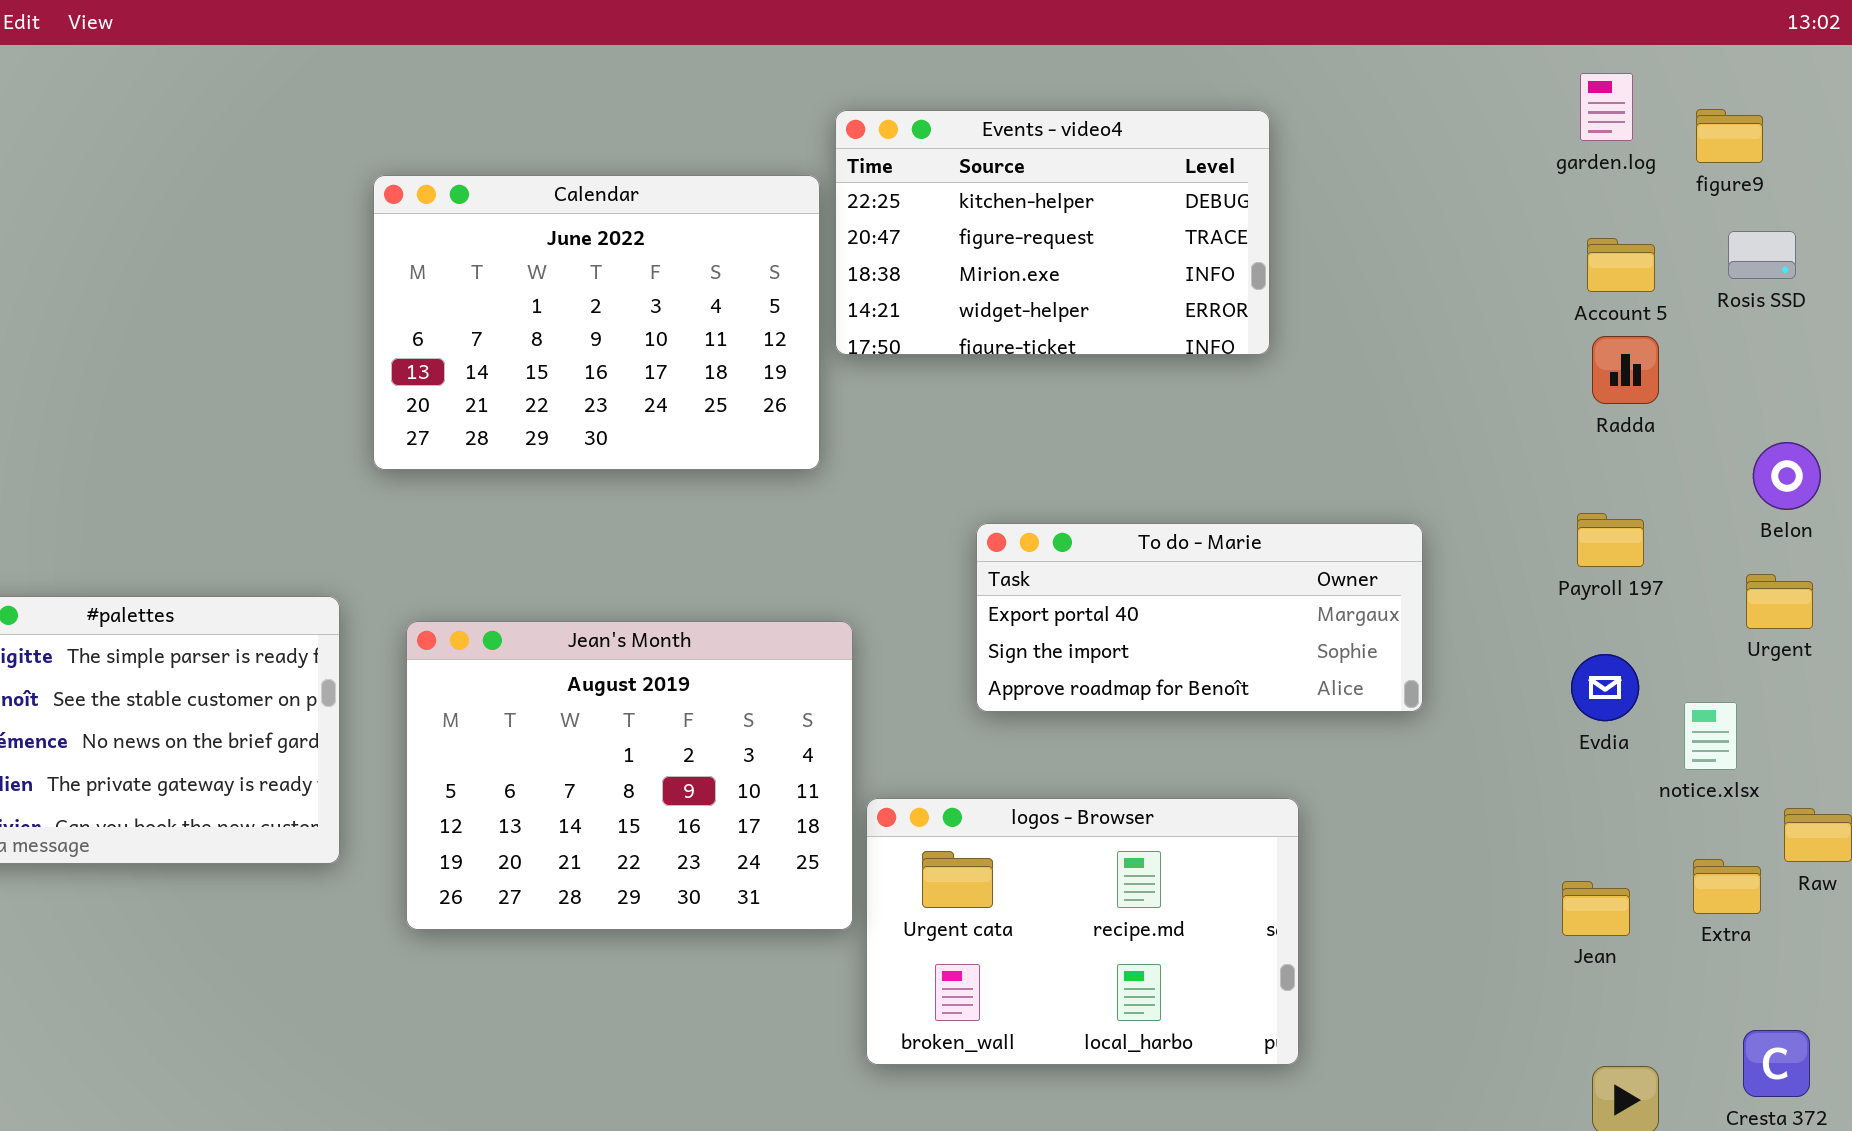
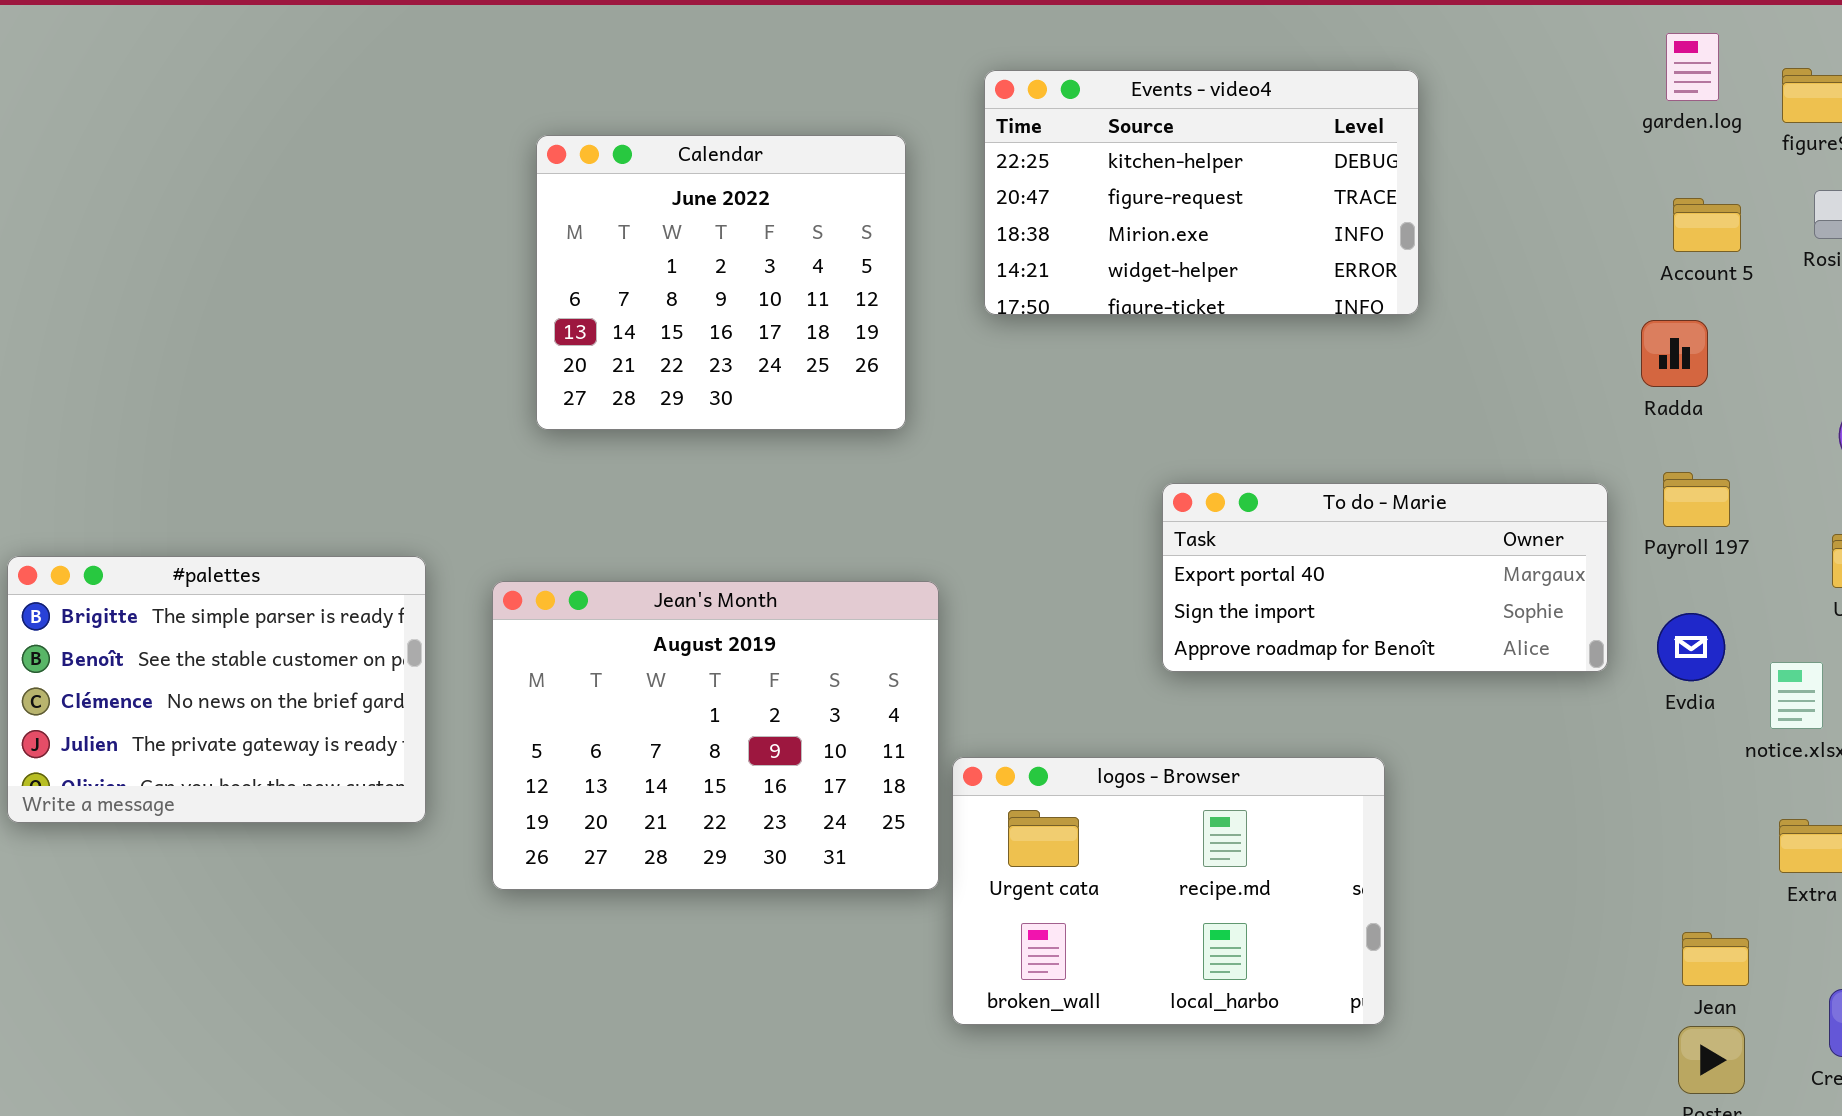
Events - video4: [835,110,1270,355] -> [984,70,1419,315], moved
Calendar: [373,175,820,470] -> [536,135,906,430], resized
Radda: [1592,336,1659,404] -> [1641,320,1708,387], moved
To do - Marie: [976,523,1423,712] -> [1162,483,1608,672], moved
Jean: [1562,881,1630,936] -> [1682,932,1749,986], moved

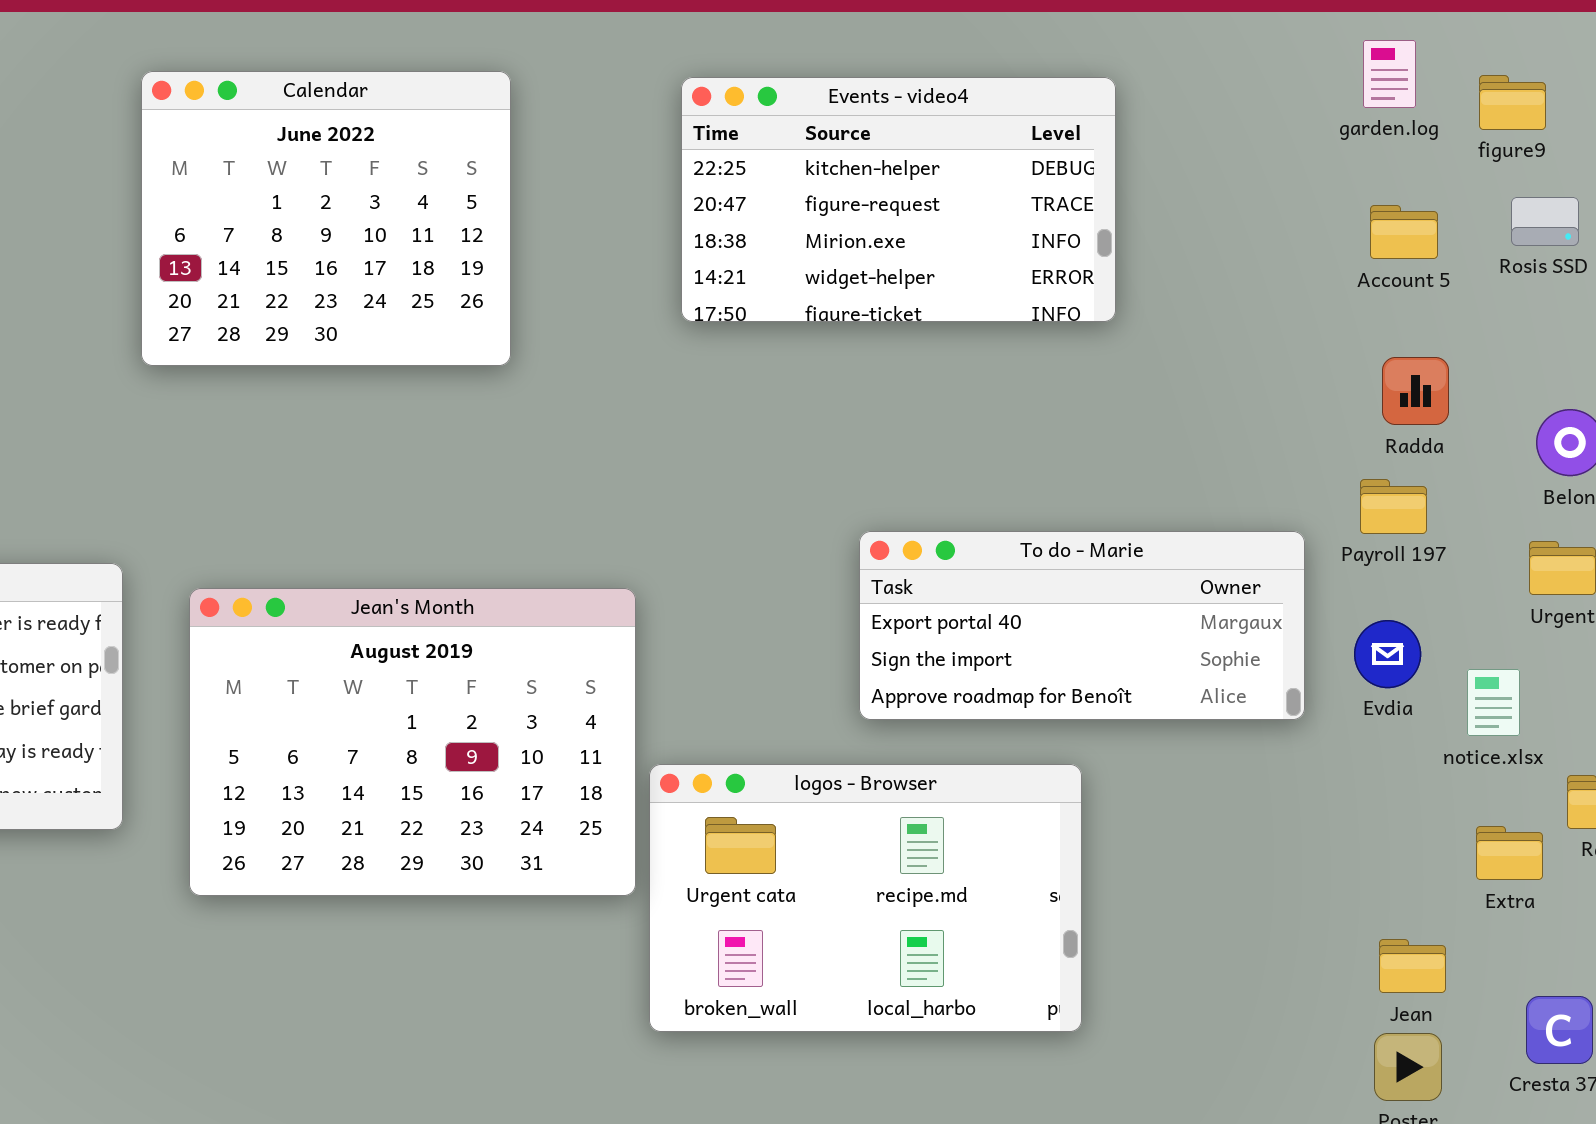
Calendar: [536,135,906,430] -> [141,71,511,366], moved
Radda: [1641,320,1708,387] -> [1382,357,1449,425], moved
To do - Marie: [1162,483,1608,672] -> [859,531,1305,720], moved

